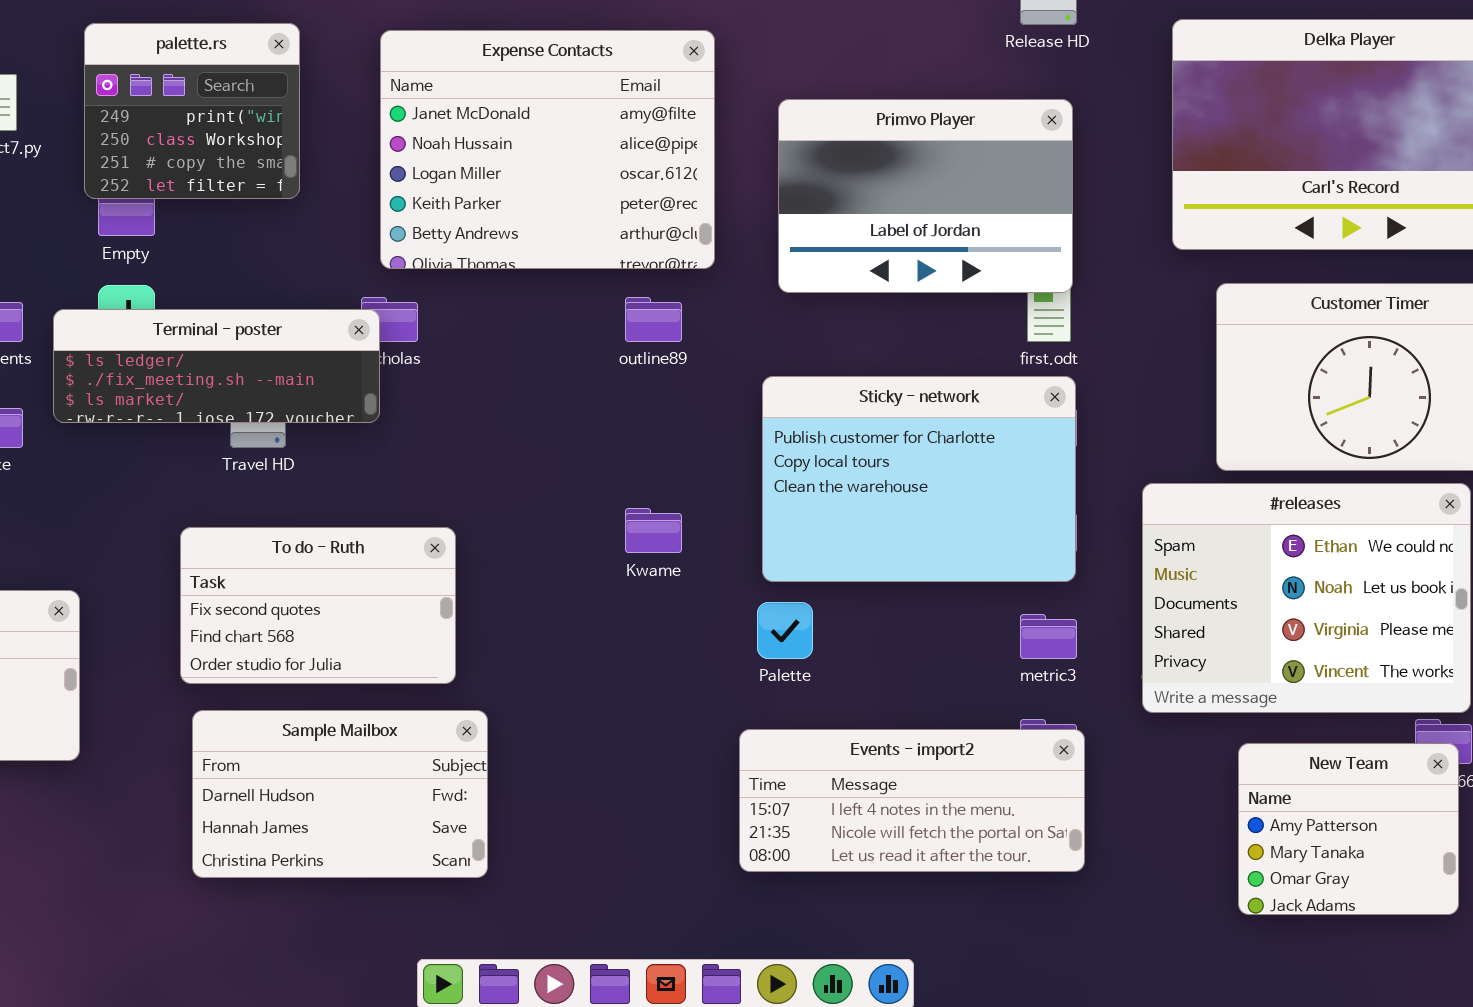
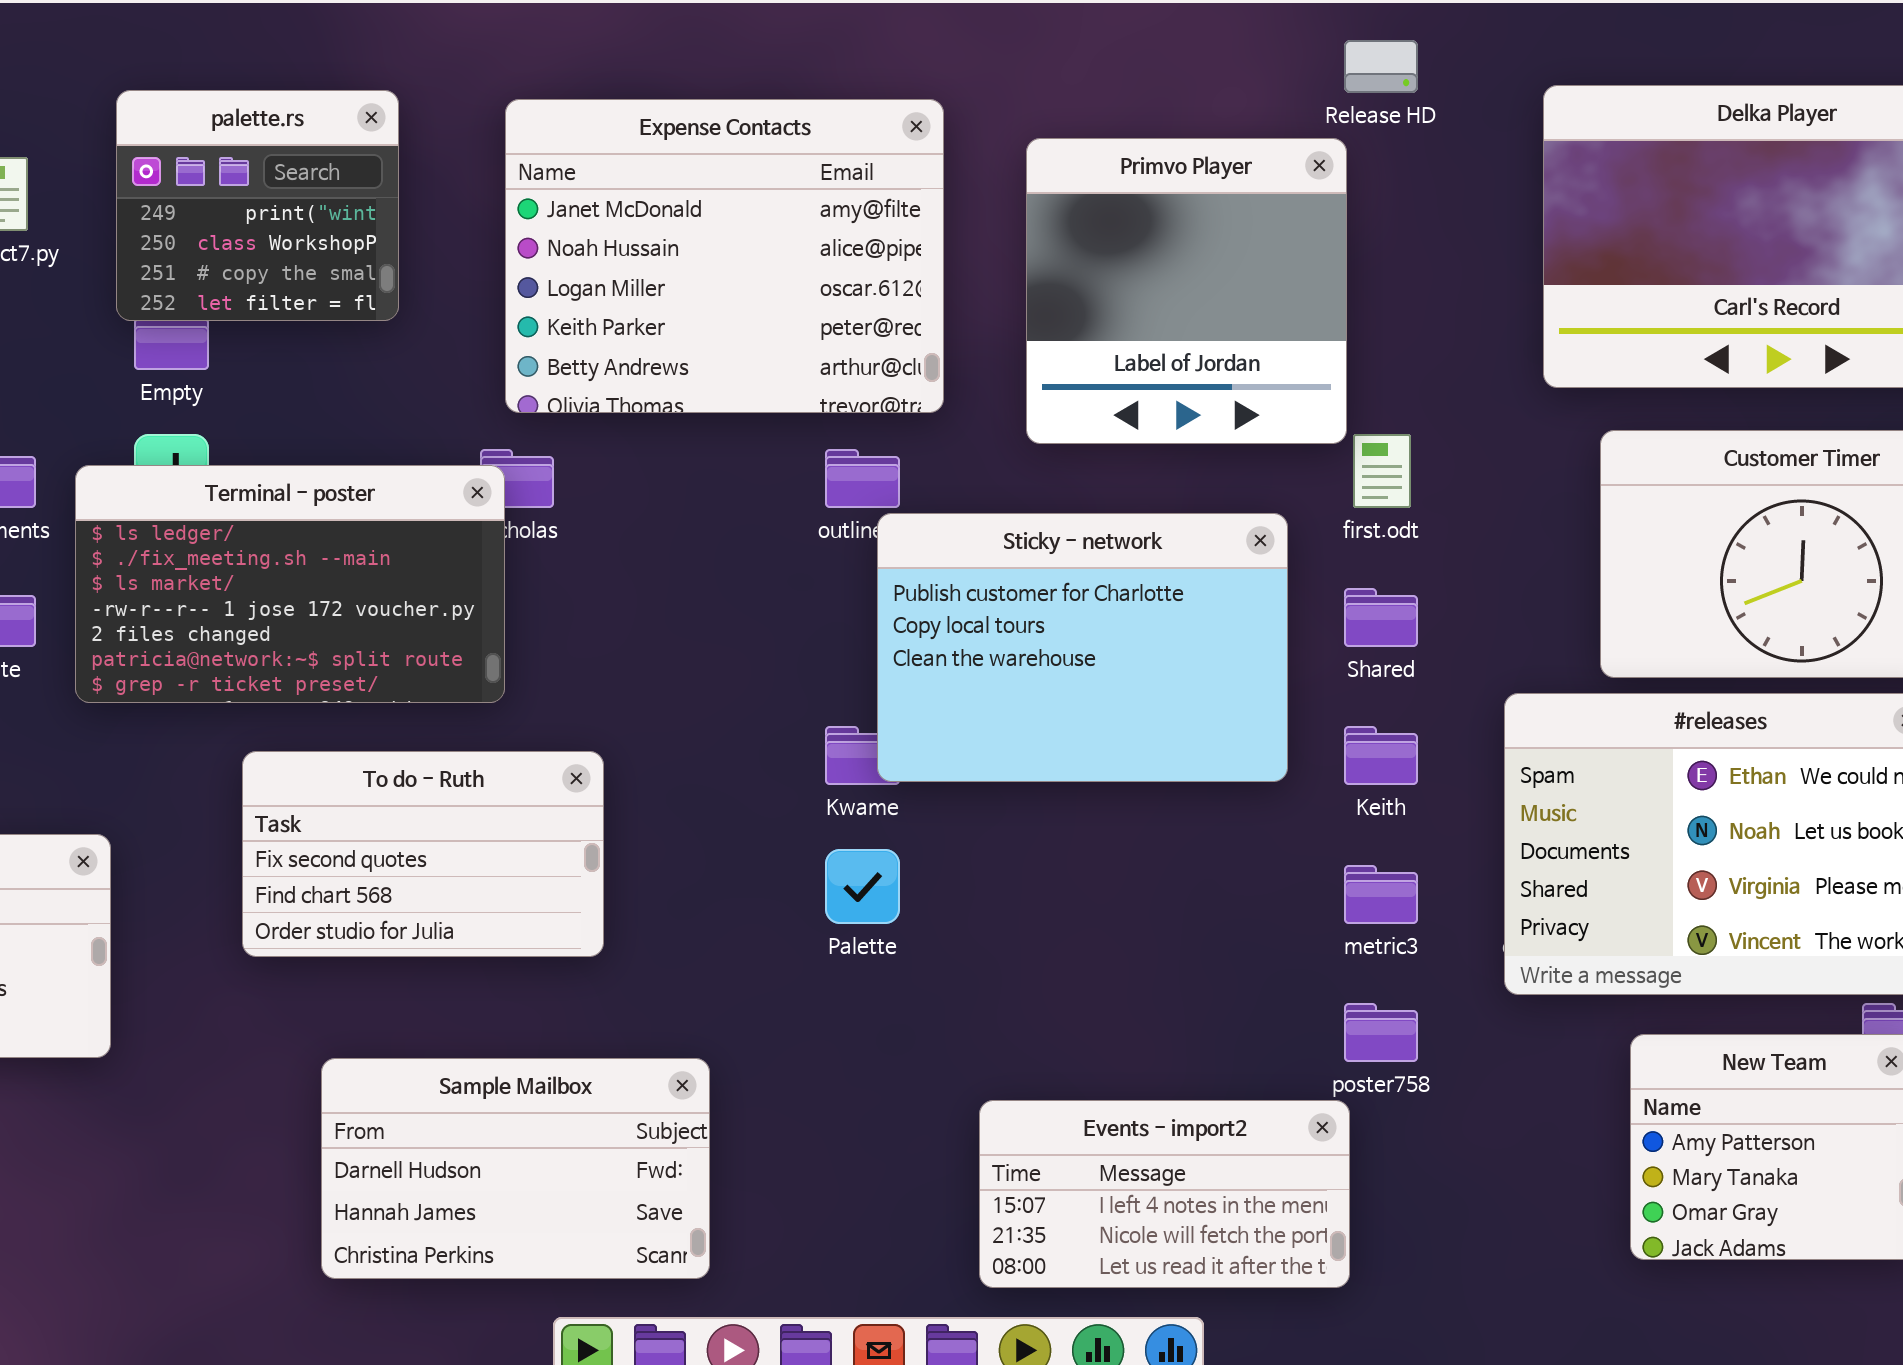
Primvo Player: [778,99,1073,293] -> [1026,138,1347,444], resized
Terminal - poster: [53,309,380,423] -> [75,465,505,703], resized
Sticky - network: [762,376,1076,582] -> [877,513,1288,782], moved
Palette: [757,602,813,659] -> [825,849,900,924], moved
Sample Mailbox: [192,710,488,878] -> [321,1058,710,1279], moved
Events - import2: [739,729,1085,872] -> [979,1100,1350,1288], moved, resized

